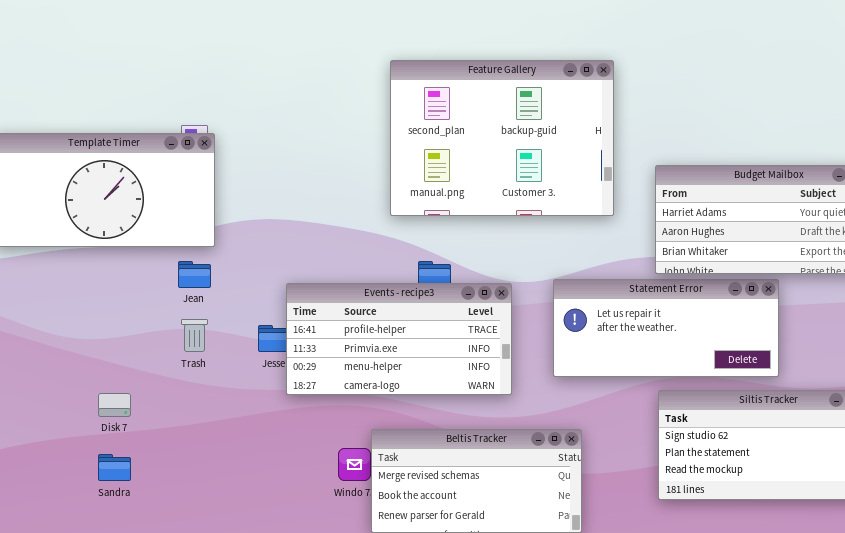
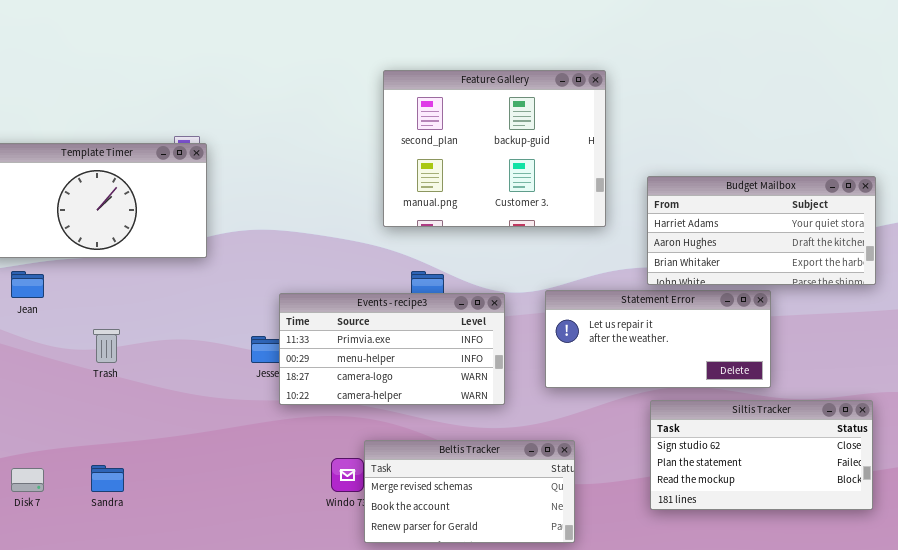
Jean: [178,261,211,288] -> [11,271,44,298], moved
Events - recipe3: [286,283,512,395] -> [279,293,505,405], scrolled down 1 row
Trash: [181,319,208,352] -> [93,329,120,363], moved
Disk 7: [98,393,131,417] -> [11,468,44,492], moved

